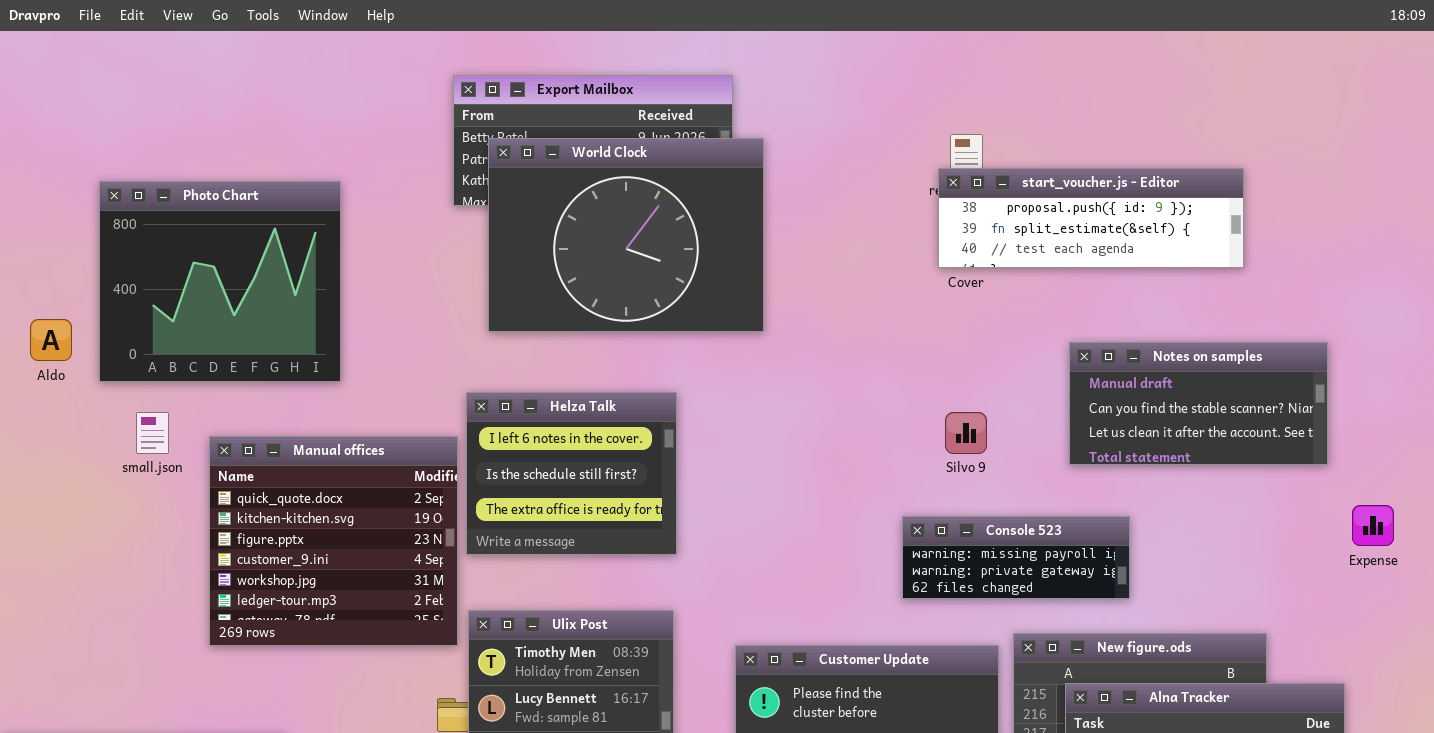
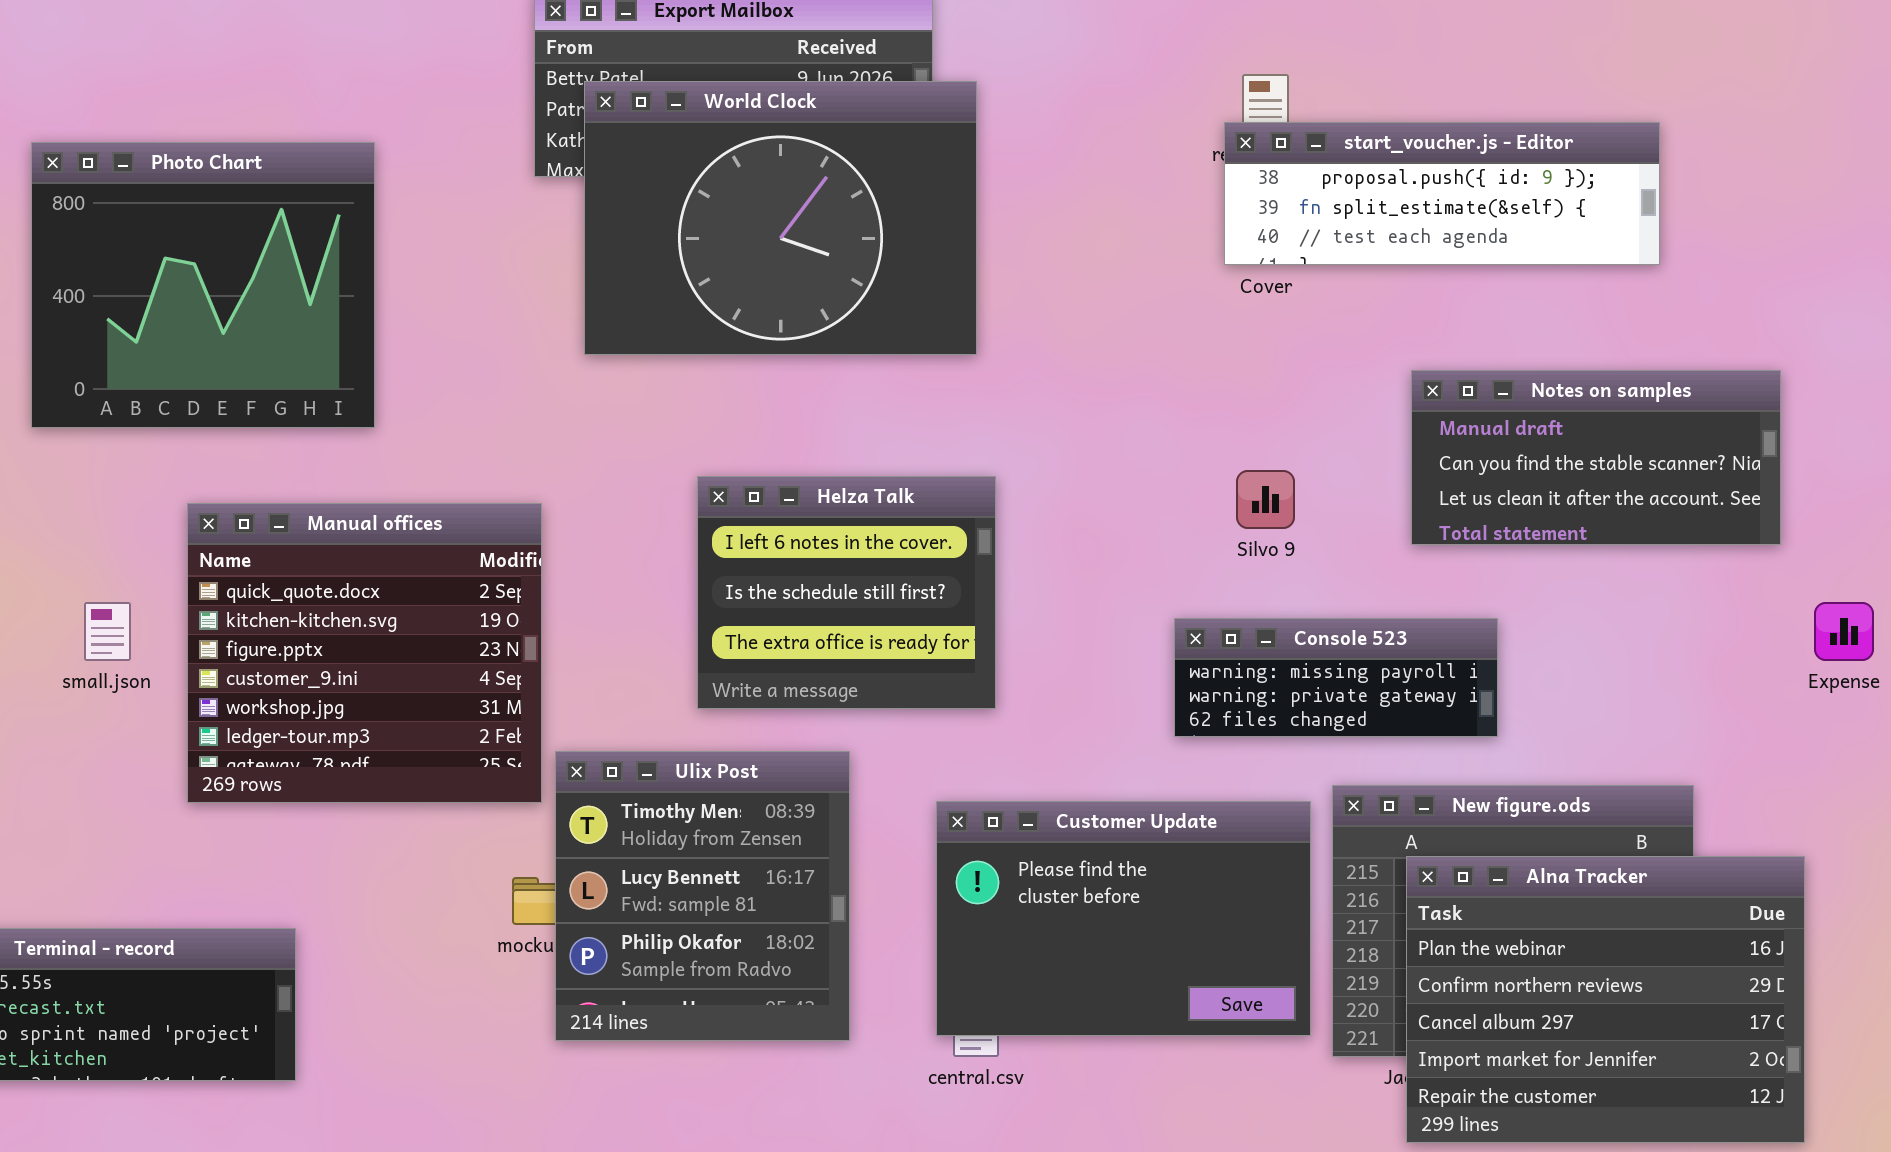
Helza Talk: [466,392,677,555] -> [697,476,996,709], moved
small.json: [136,412,169,454] -> [84,602,131,661], moved

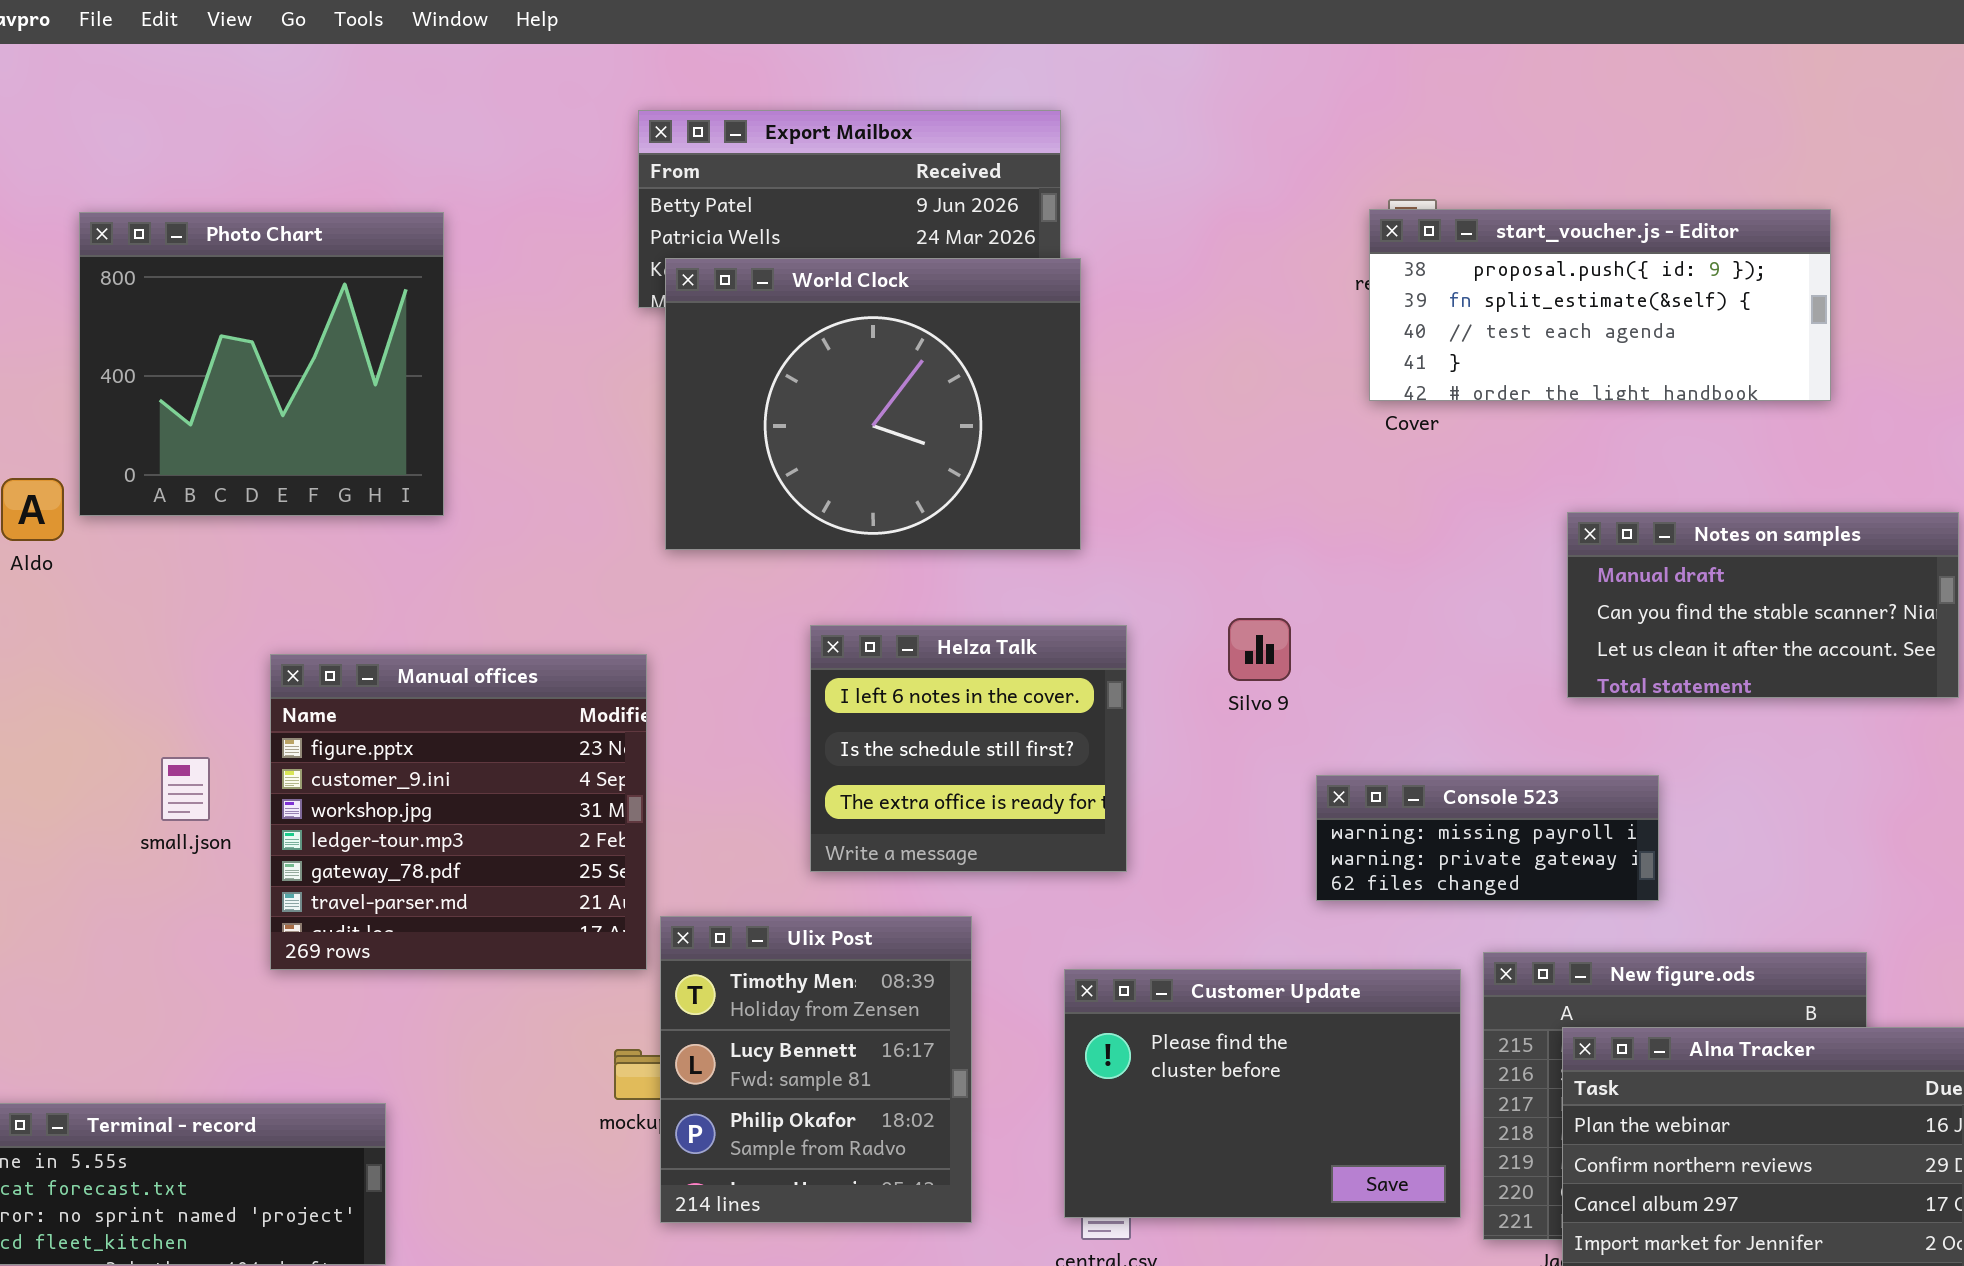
World Clock: [584,81,977,355] -> [665,258,1081,550], moved
start_voucher.js - Editor: [1224,122,1660,265] -> [1369,209,1831,401], resized
Photo Chart: [31,142,375,428] -> [79,212,444,516], moved
Silvo 9: [1236,470,1295,529] -> [1228,618,1291,681], moved
Manual offices: [187,503,542,803] -> [270,654,647,970], scrolled down 2 rows

